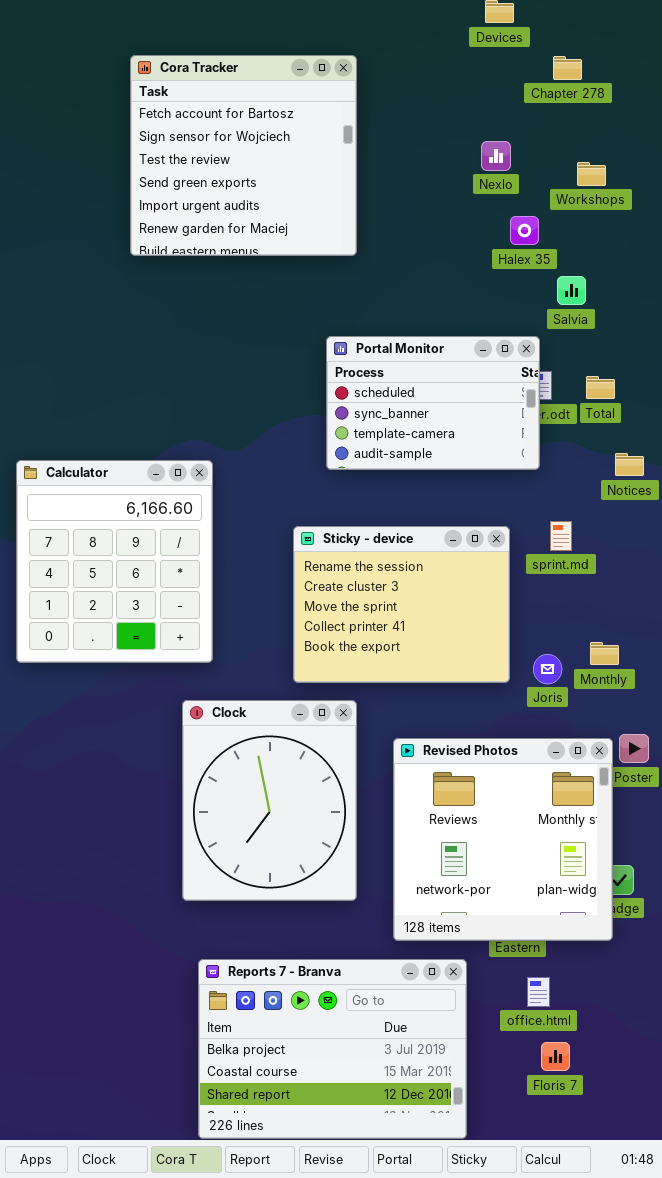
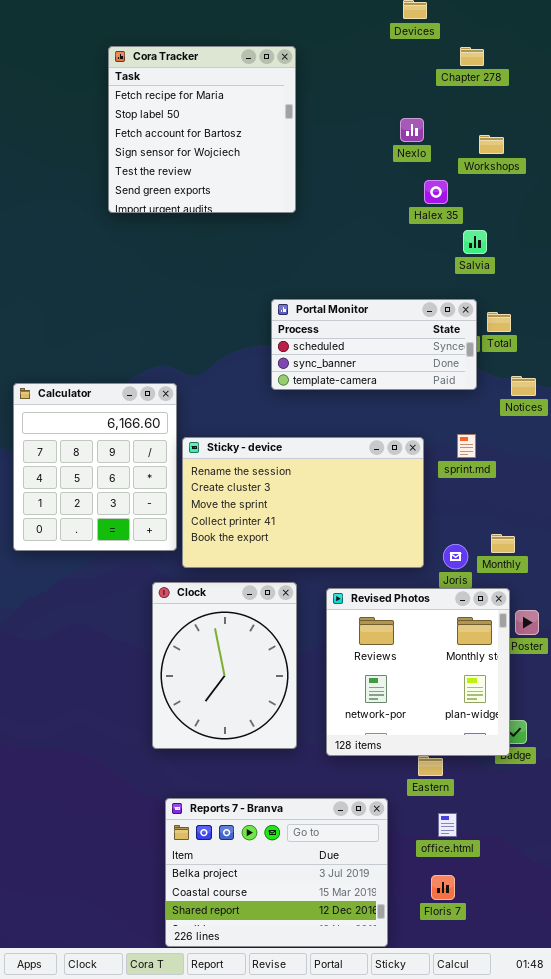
Cora Tracker: [130,55,357,256] -> [108,46,296,213], scrolled up 2 rows
Portal Monitor: [326,336,540,470] -> [271,299,477,390], resized
Sticky - device: [293,526,510,683] -> [182,437,424,568], resized
Revised Photos: [393,738,613,941] -> [326,588,510,756], moved
Floris 7: [541,1042,570,1071] -> [431,875,455,900], moved

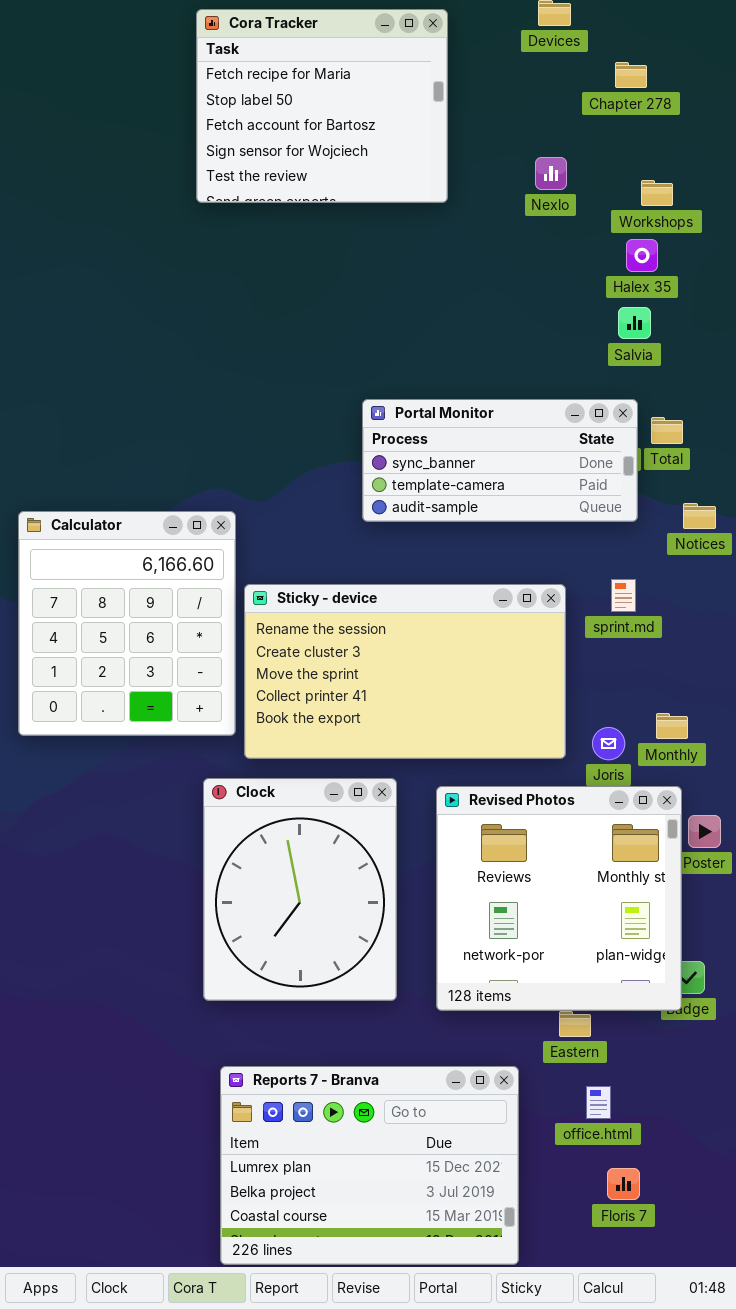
Cora Tracker: [108,46,296,213] -> [196,9,448,203], moved, resized
Halex 35: [424,180,448,204] -> [626,239,658,272], moved
Portal Monitor: [271,299,477,390] -> [362,399,638,522], scrolled down 1 row
Reports 7 - Branva: [165,798,388,947] -> [220,1066,519,1265], scrolled up 1 row
Floris 7: [431,875,455,900] -> [607,1168,640,1200], moved

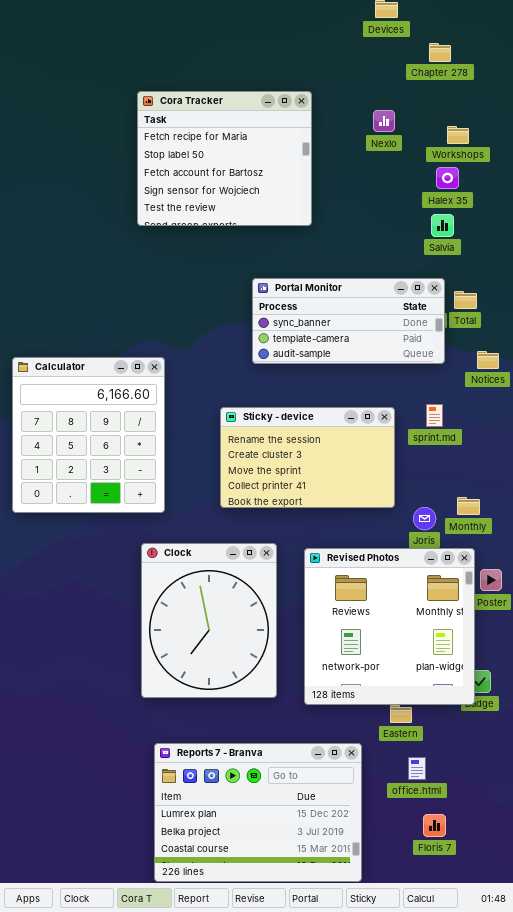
Cora Tracker: [196,9,448,203] -> [137,91,312,226], moved
Sticky - device: [244,584,566,759] -> [220,407,395,508], resized

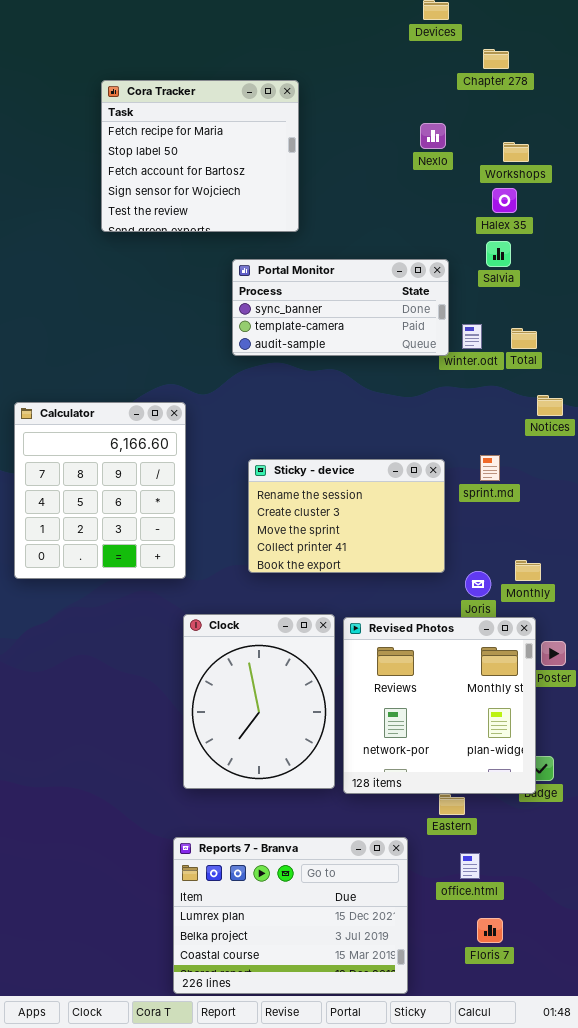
Cora Tracker: [137,91,312,226] -> [101,80,299,232], moved
Portal Monitor: [252,278,445,364] -> [232,259,449,356], moved
Clock: [141,543,277,698] -> [183,614,335,789], moved

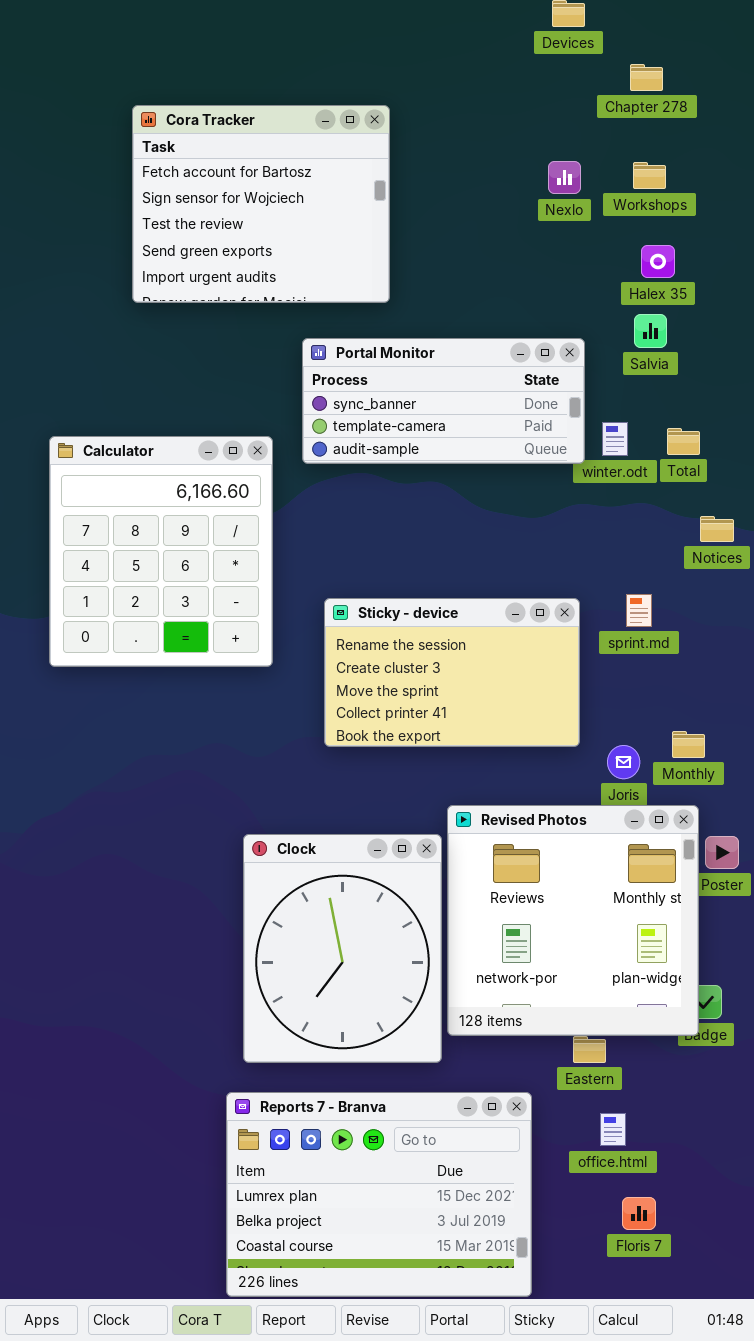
Cora Tracker: [101,80,299,232] -> [132,105,390,303], scrolled down 2 rows
Workshops: [503,142,529,162] -> [633,162,666,189], moved
Calculator: [14,402,186,579] -> [49,436,273,667], moved
Clock: [183,614,335,789] -> [243,834,442,1063], moved

